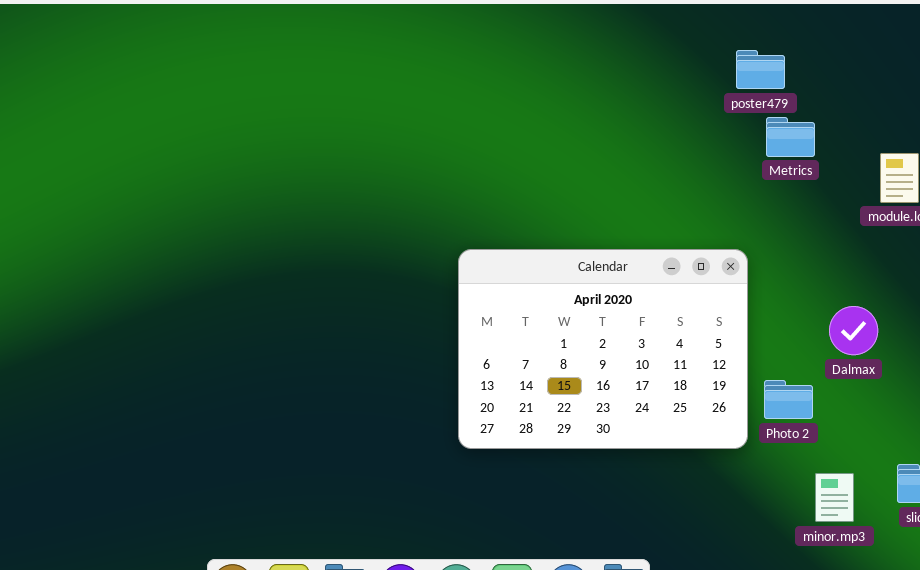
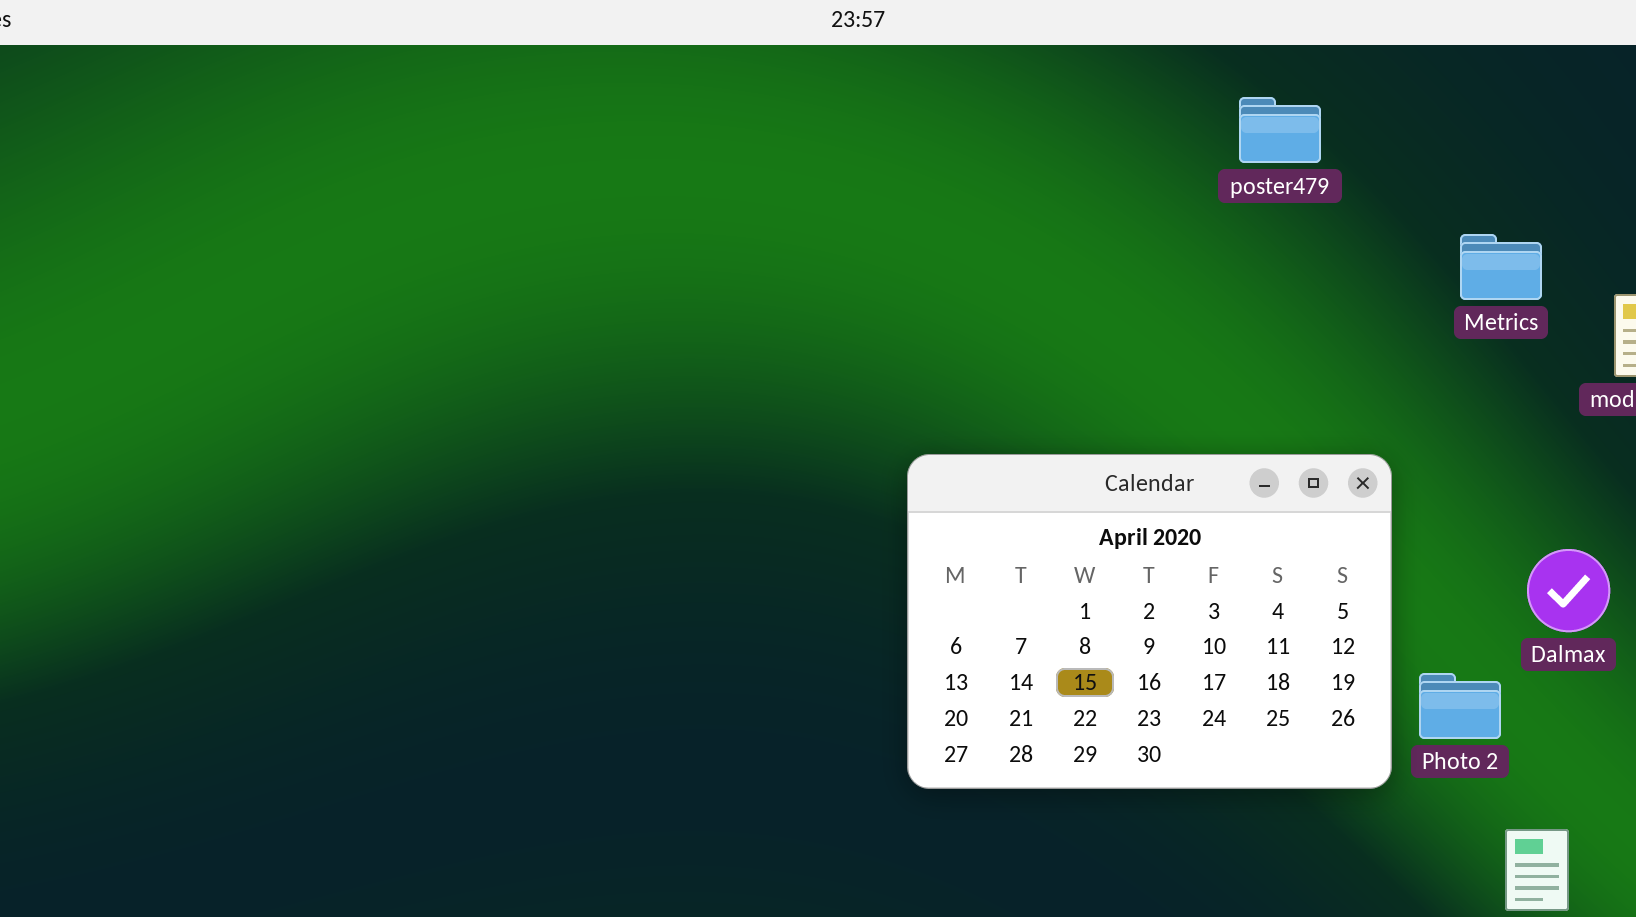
poster479: [736,50,785,89] -> [1239,97,1321,163], moved
Metrics: [766,117,815,157] -> [1460,234,1542,300], moved

